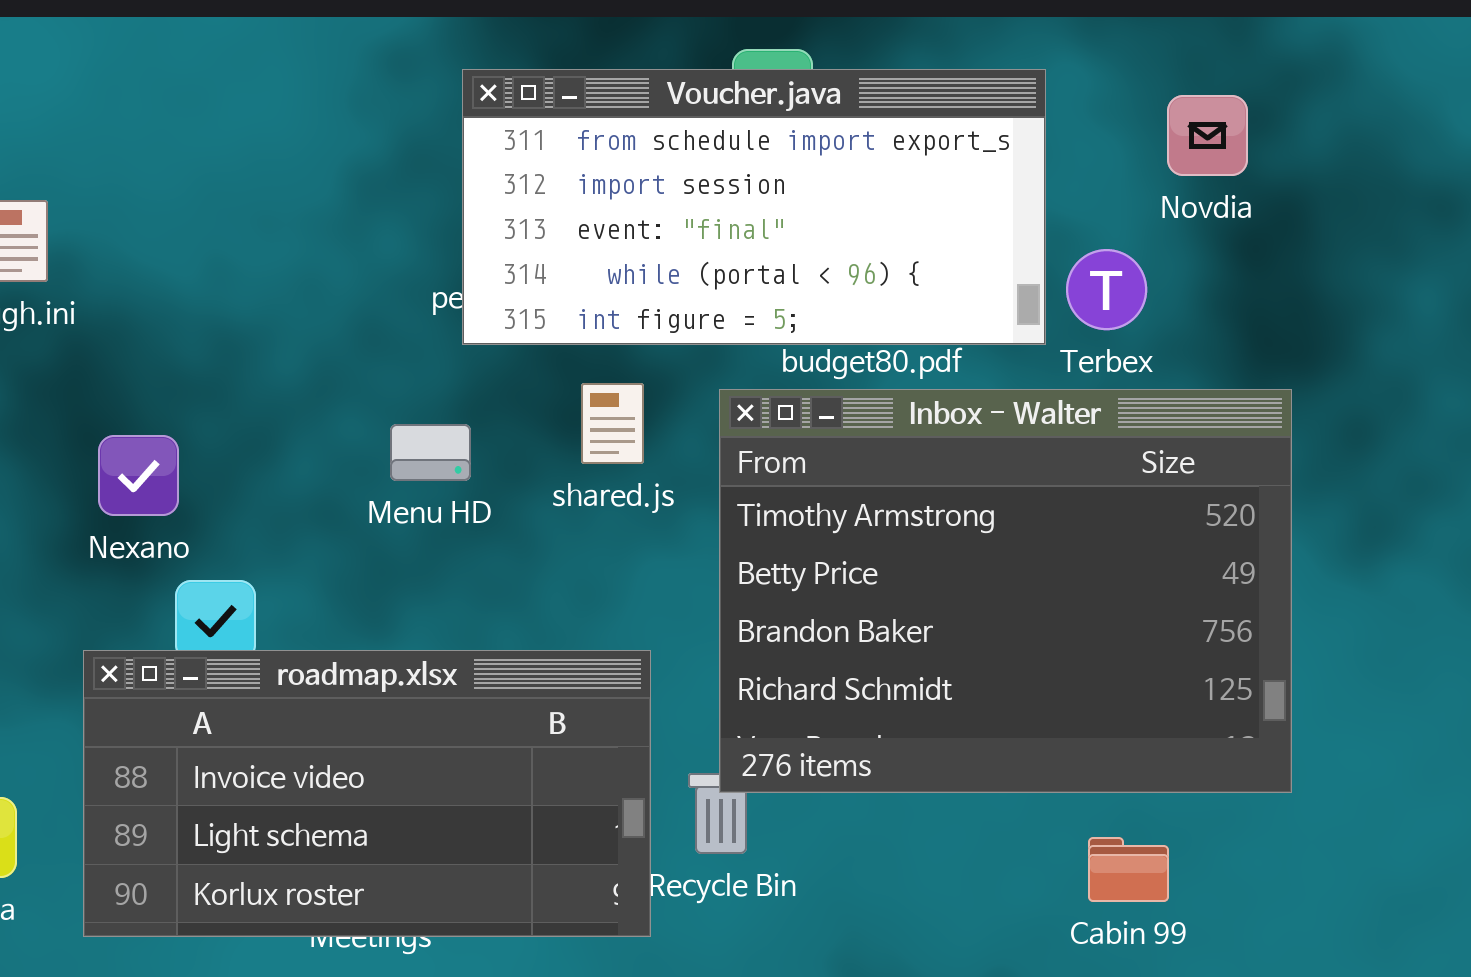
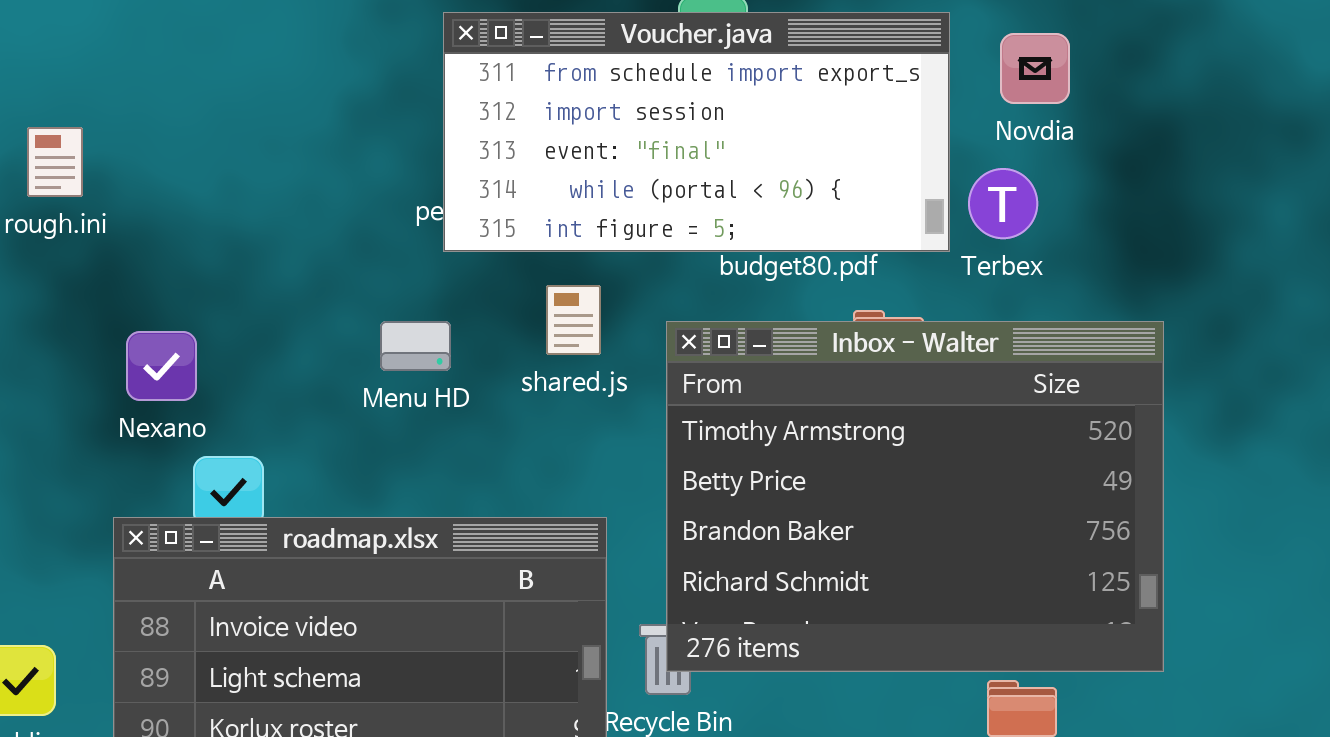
Novdia: [1167,95,1248,176] -> [1000,33,1070,104], moved
Inbox - Walter: [719,389,1292,793] -> [666,321,1164,672], moved

